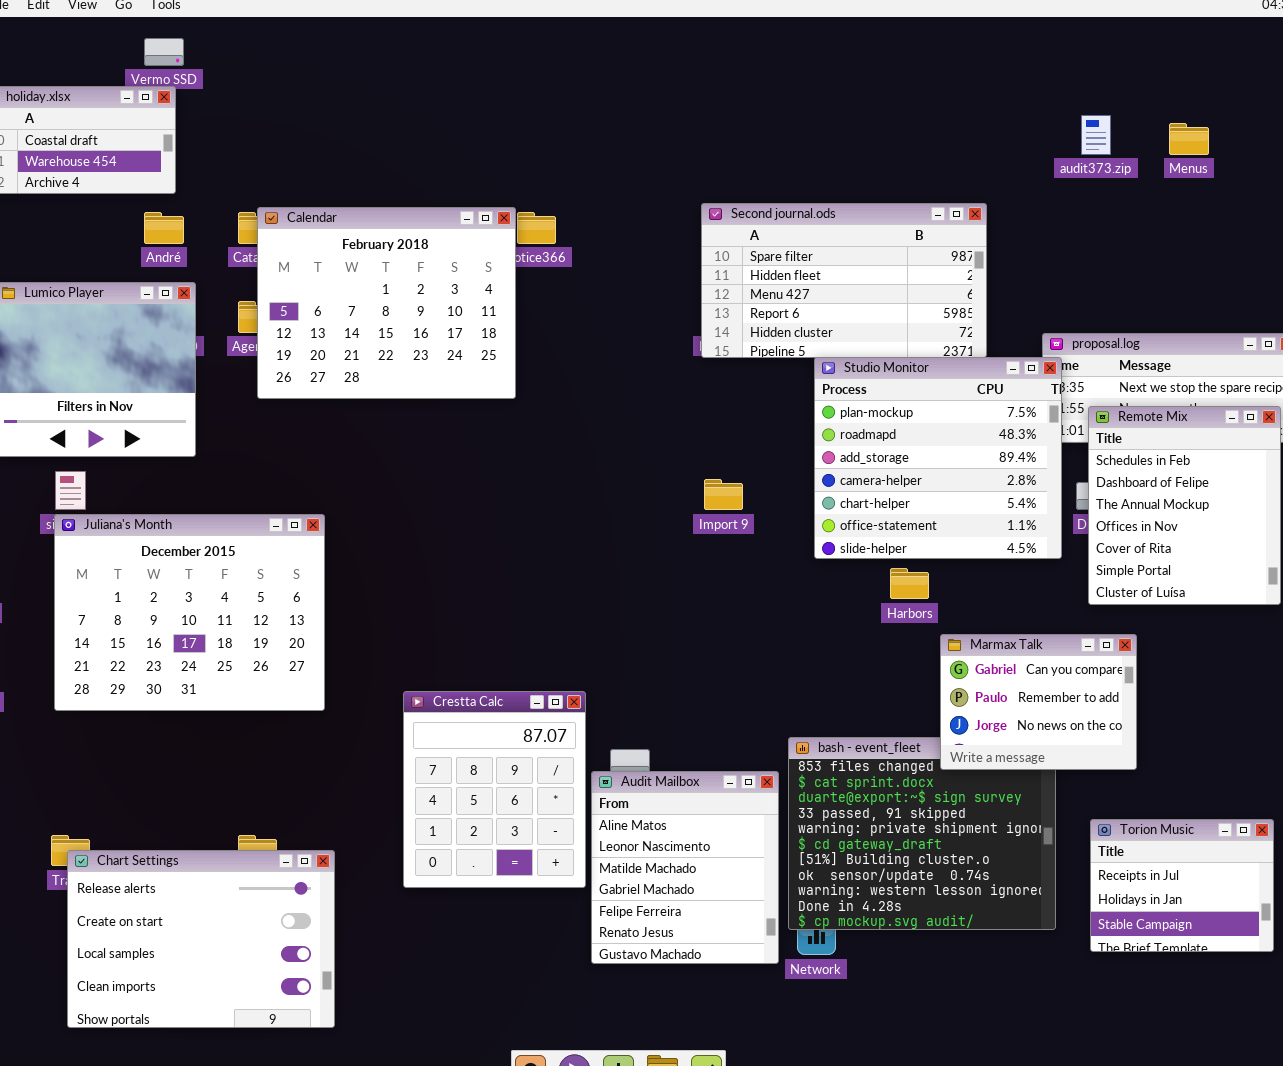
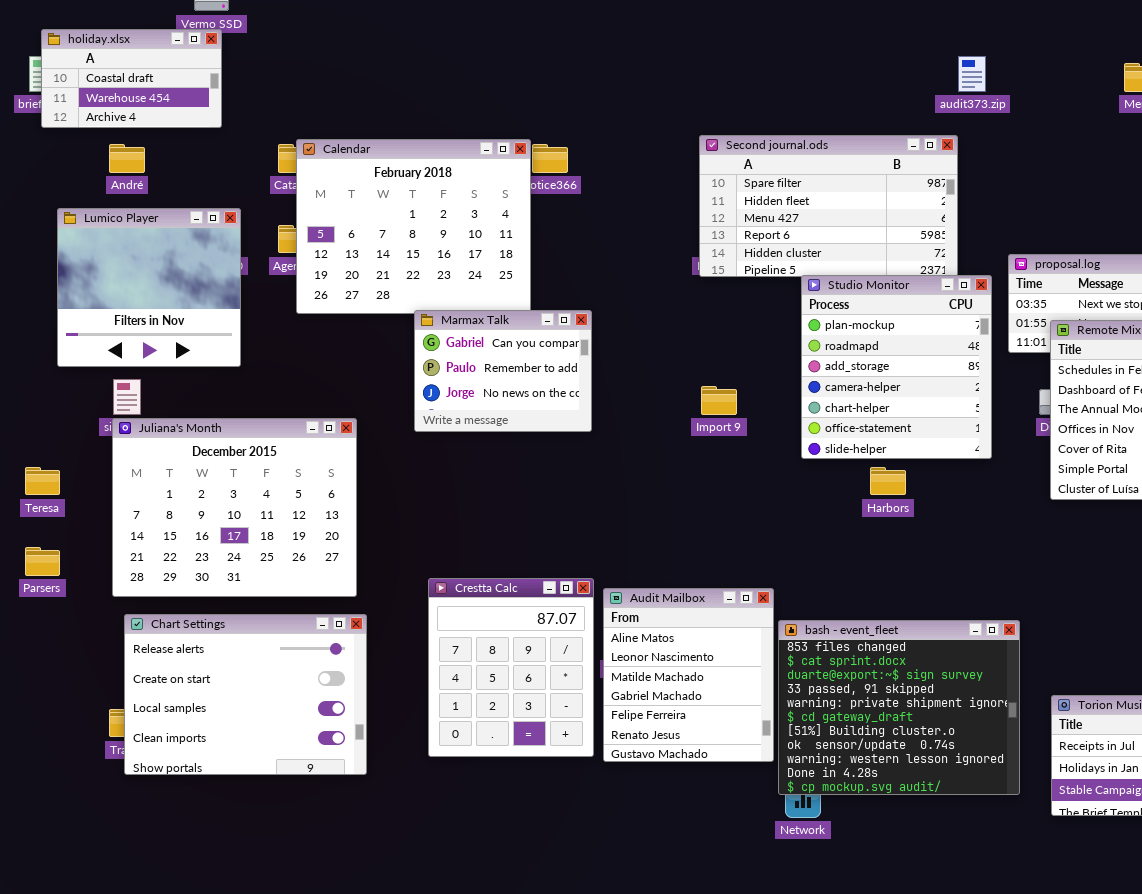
audit373.zip: [1081,115,1111,155] -> [958,56,986,92], moved
André: [144,212,184,244] -> [109,144,145,173], moved
Studio Monitor: [814,357,1062,559] -> [801,275,992,459], resized
Marmax Talk: [940,634,1137,770] -> [414,310,592,432], moved
Audit Mailbox: [591,771,779,964] -> [603,588,774,762], moved
Chart Settings: [67,850,335,1028] -> [124,614,367,775], moved

